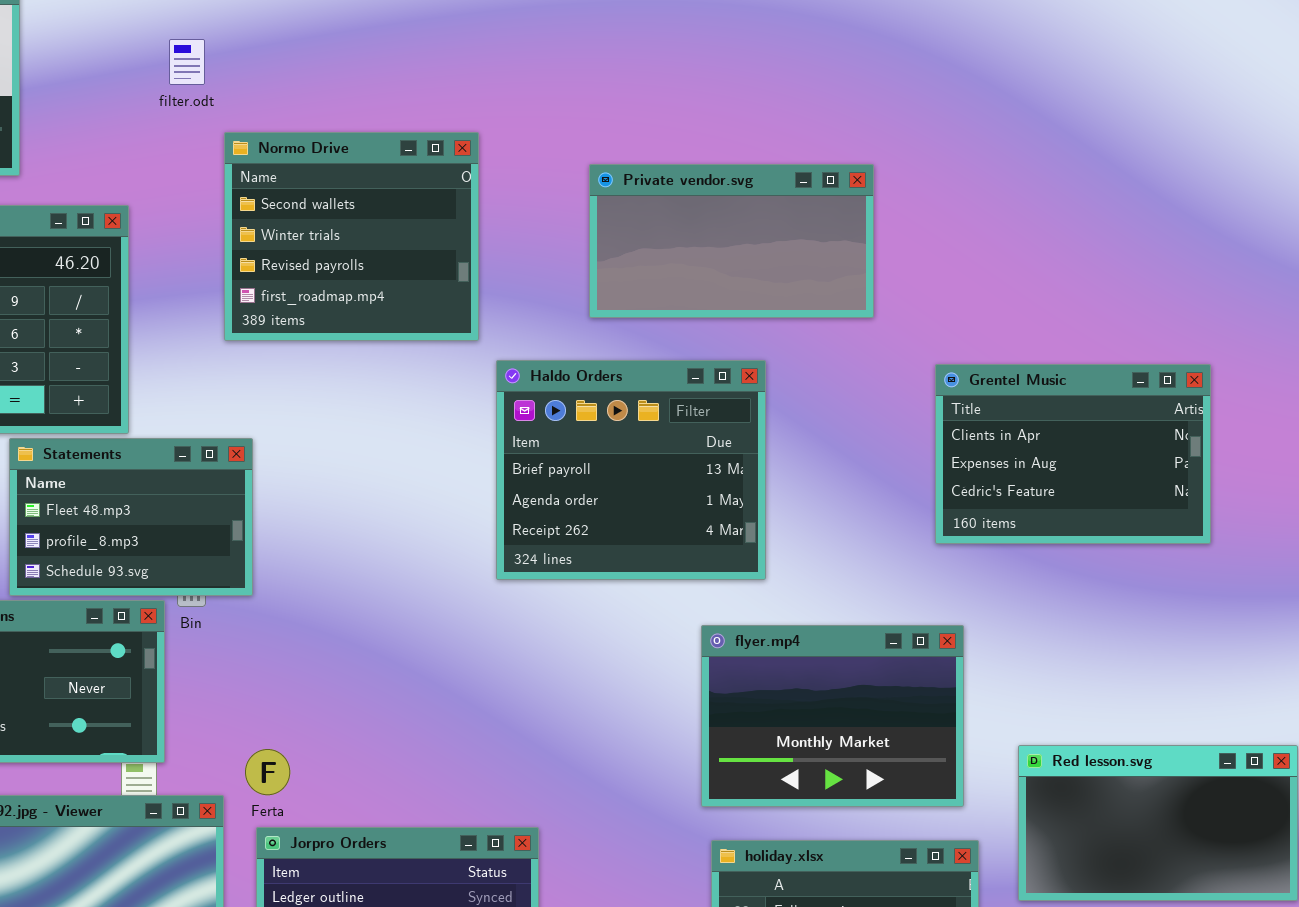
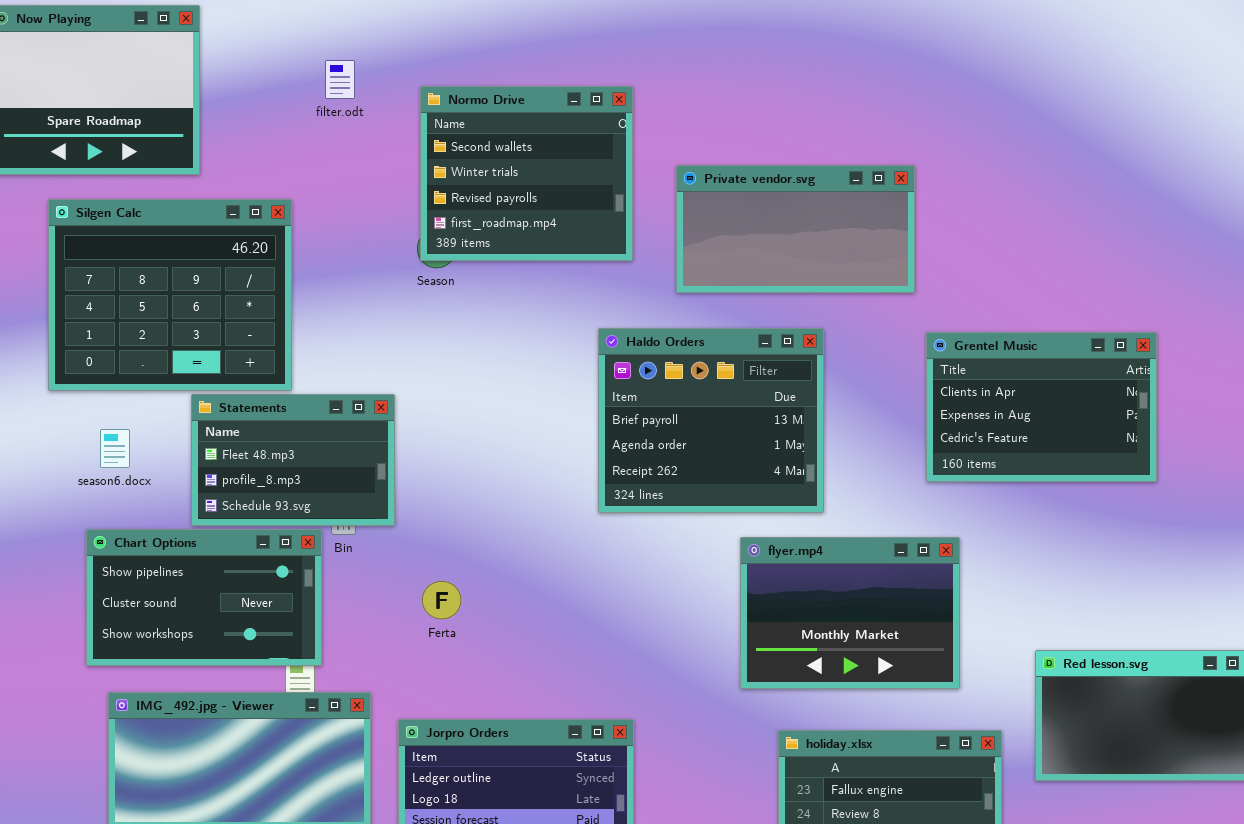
Normo Drive: [224,132,479,341] -> [420,86,633,261], moved
Grentel Music: [935,364,1211,544] -> [926,332,1157,482], moved
flyer.mp4: [701,625,964,807] -> [740,537,960,689], moved
Ferta: [245,749,290,795] -> [422,581,461,619], moved

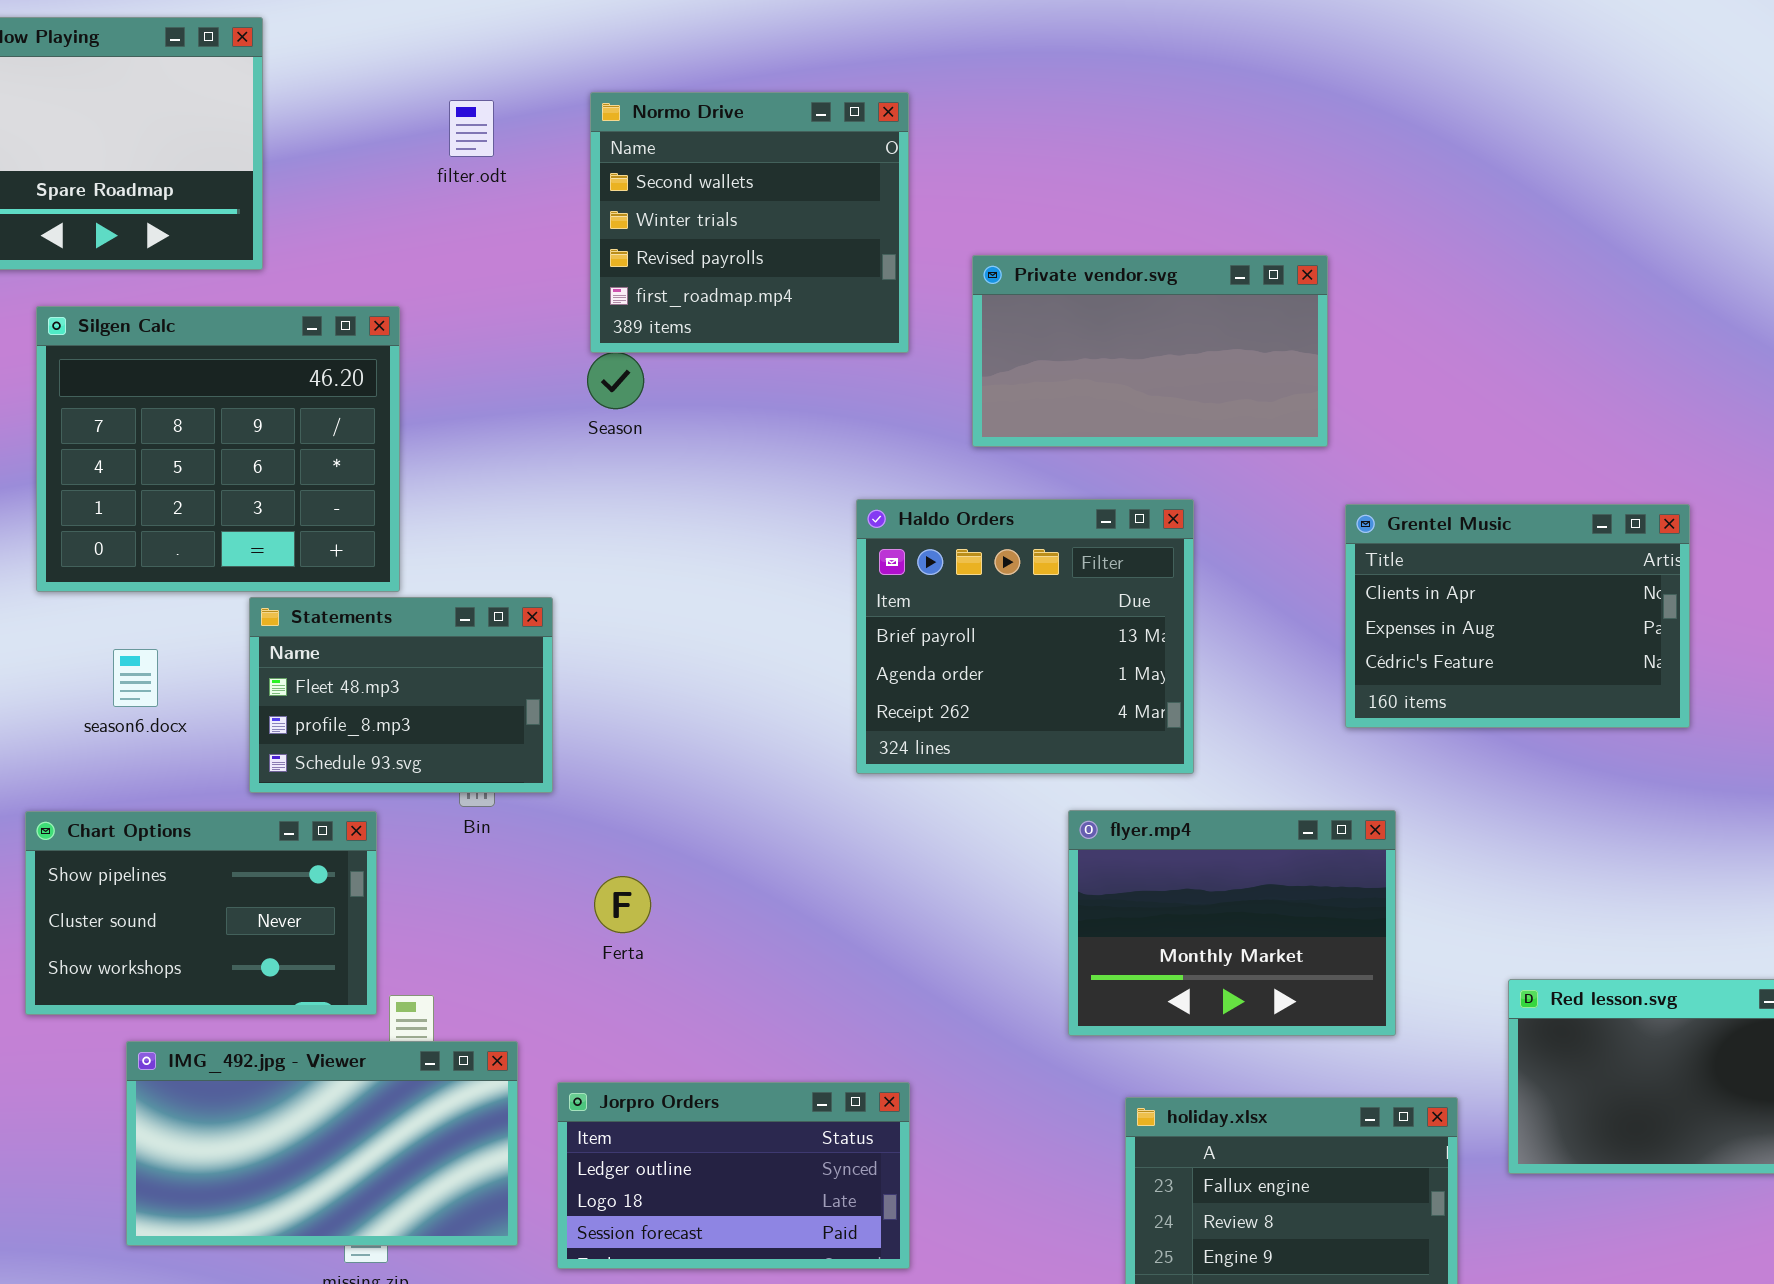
Normo Drive: [420,86,633,261] -> [590,92,909,353], moved
Chart Options: [86,529,322,666] -> [25,811,377,1015], moved

